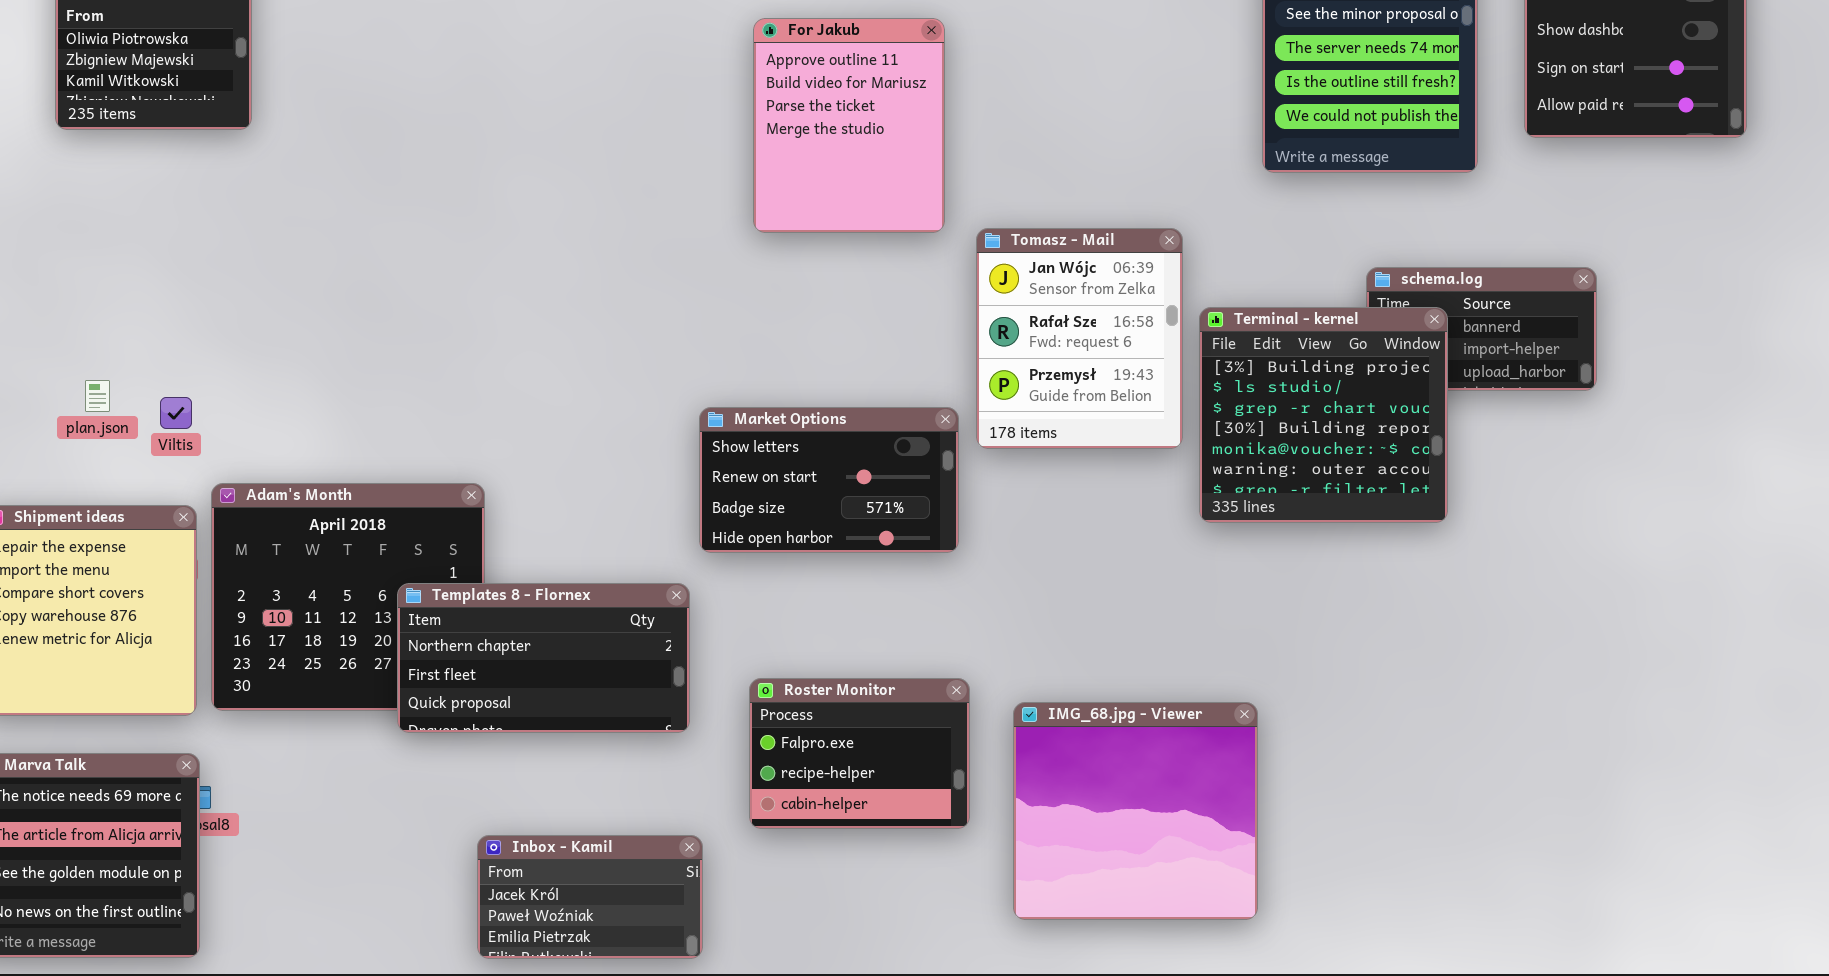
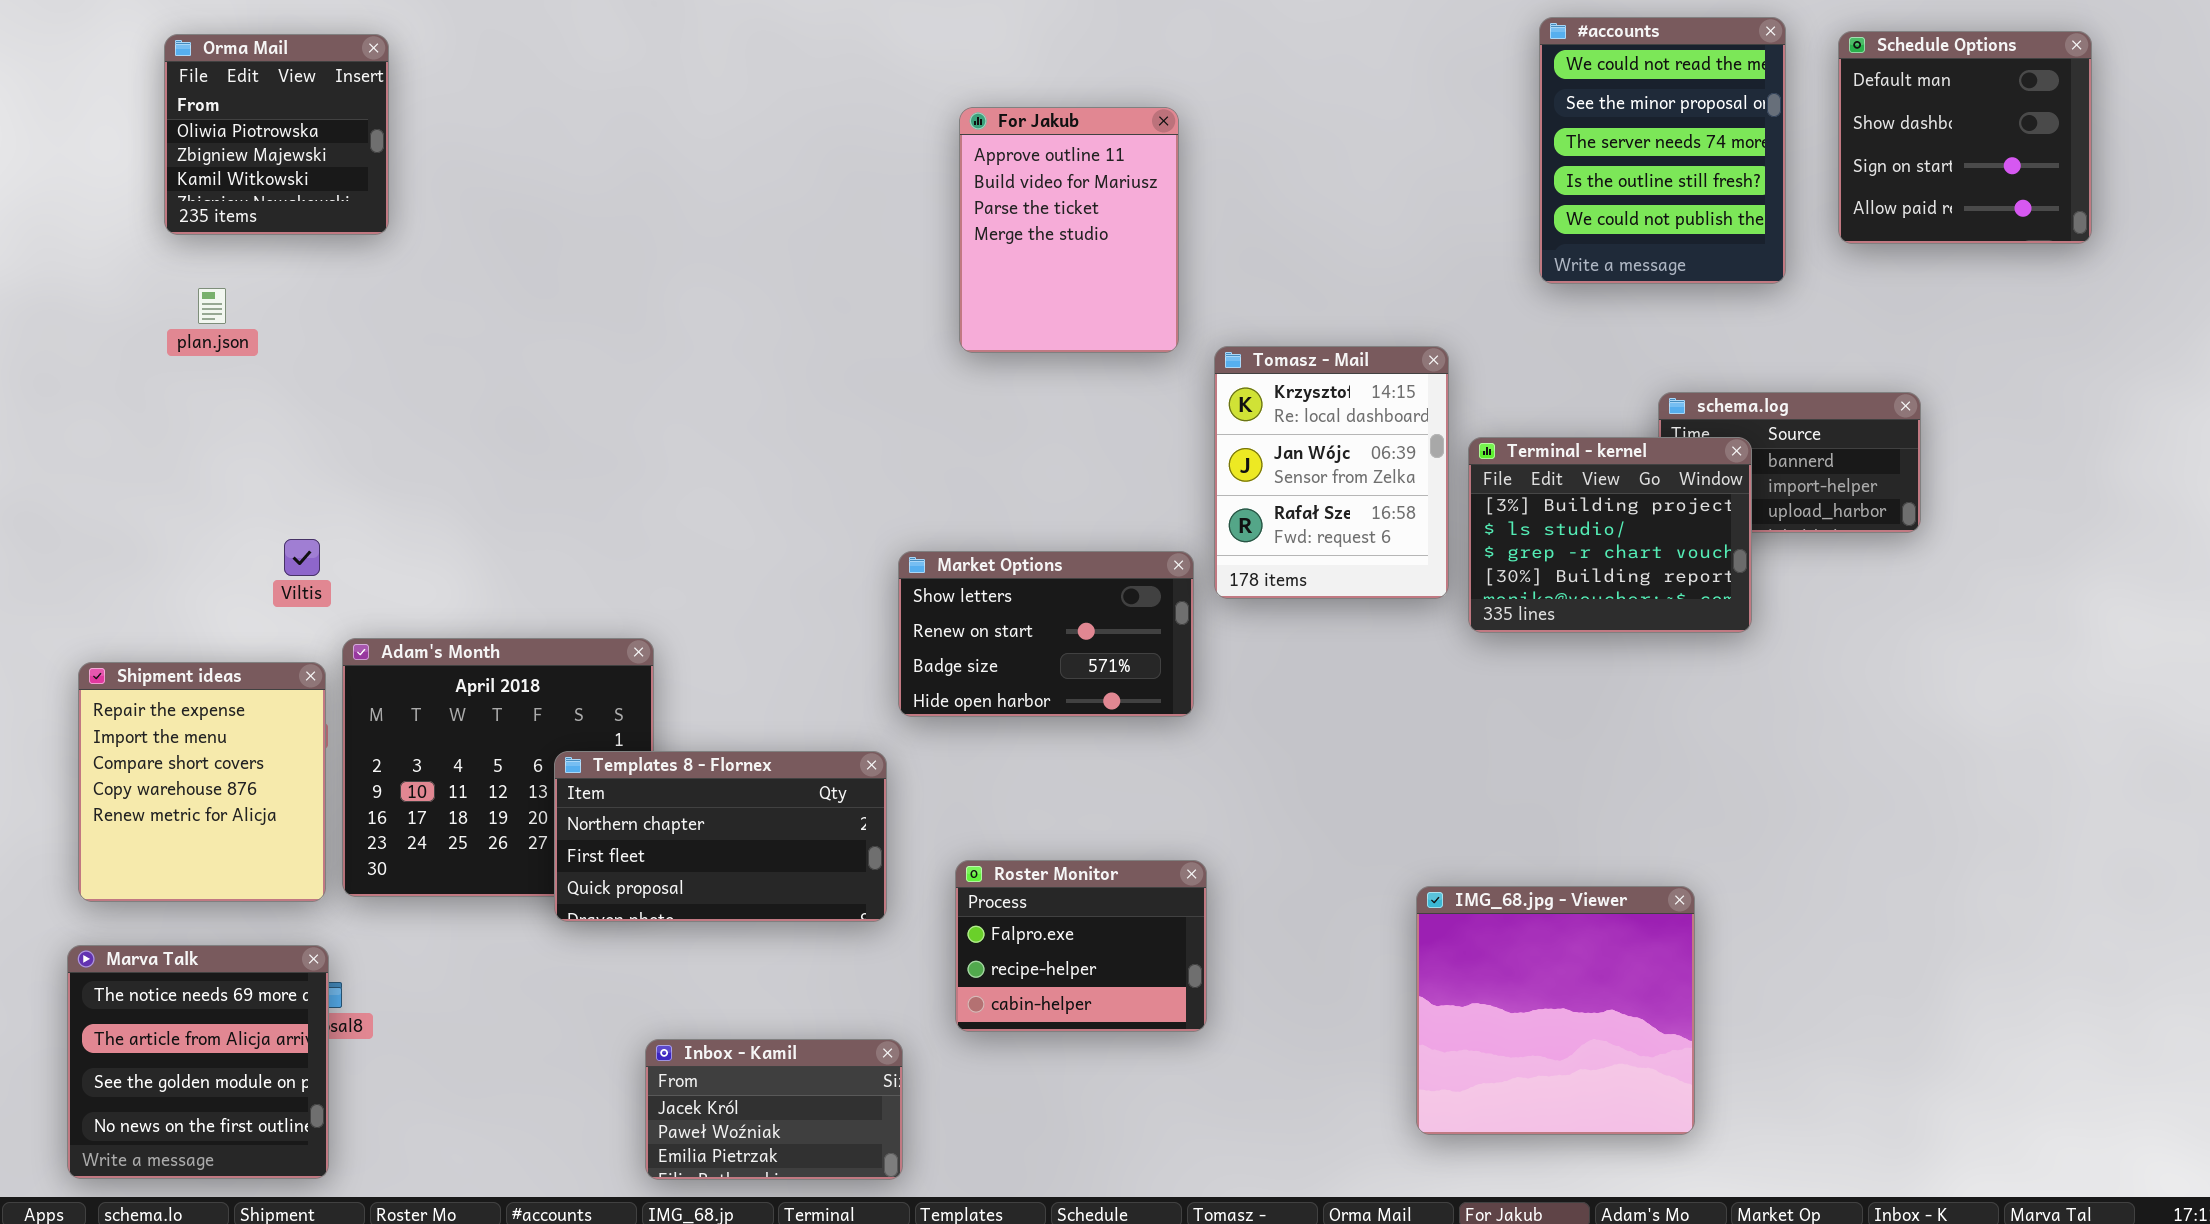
Tomasz - Mail: [976,228,1183,449] -> [1214,346,1449,599], scrolled up 1 row
Terminal - kernel: [1199,307,1448,523] -> [1468,437,1752,633], resized
plan.json: [85,380,110,412] -> [198,288,226,324], moved
IMG_68.jpg - Viewer: [1013,702,1258,920] -> [1416,886,1695,1135], moved

